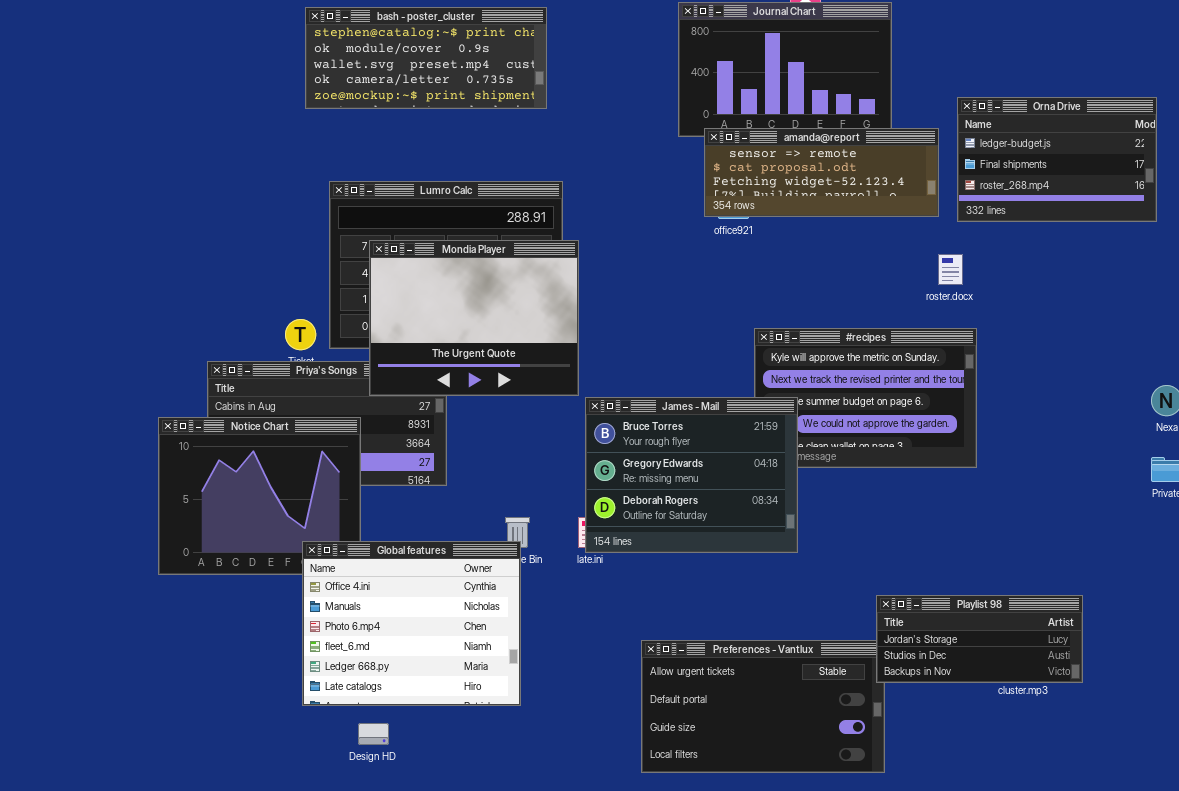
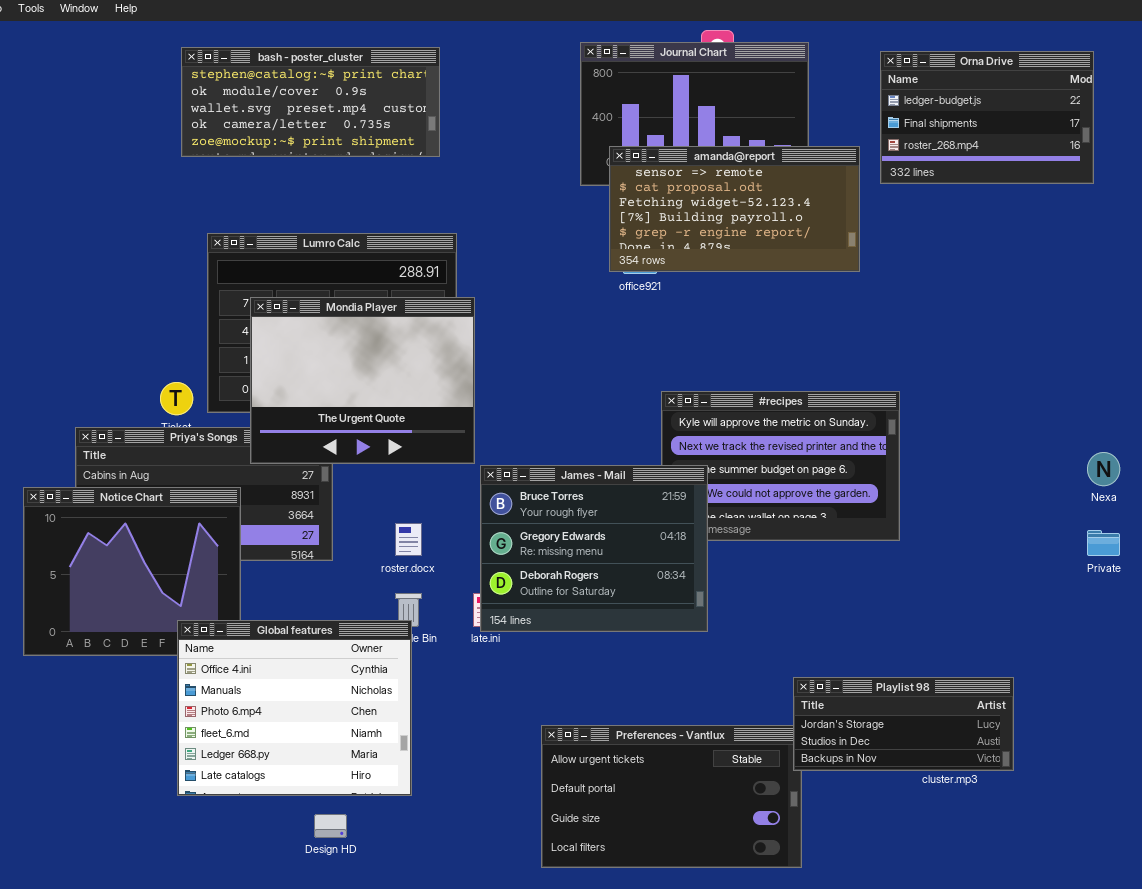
Orna Drive: [957,97,1157,222] -> [880,51,1094,184], moved
amanda@report: [704,128,939,217] -> [609,146,860,272], resized
roster.docx: [938,254,963,285] -> [395,523,422,556], moved
Design HD: [358,723,389,745] -> [314,814,347,838], moved

